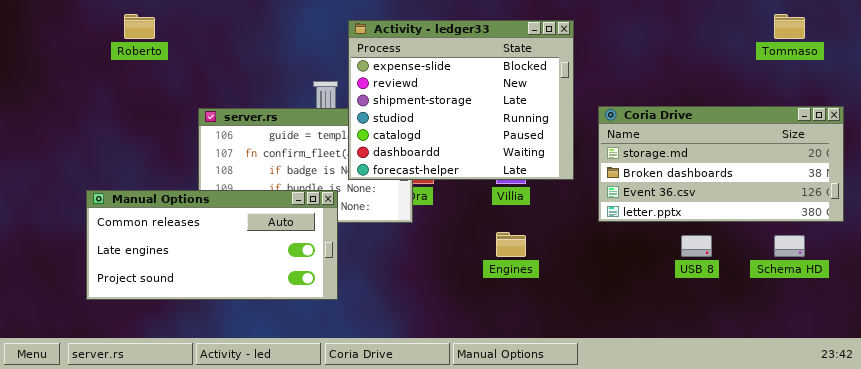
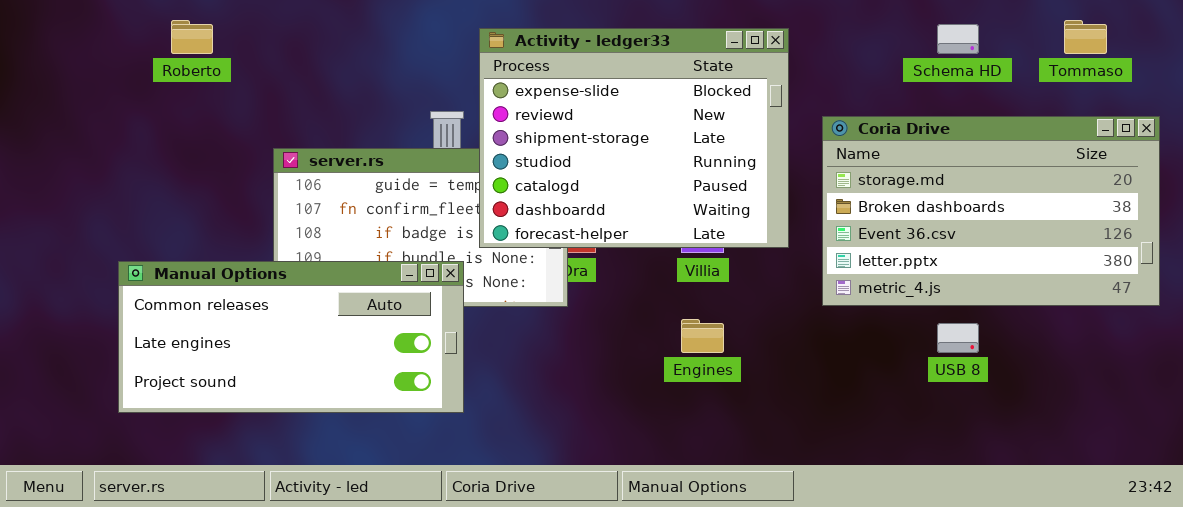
Coria Drive: [598,106,844,222] -> [822,116,1160,306], resized
Schema HD: [774,235,805,257] -> [937,24,979,54], moved

